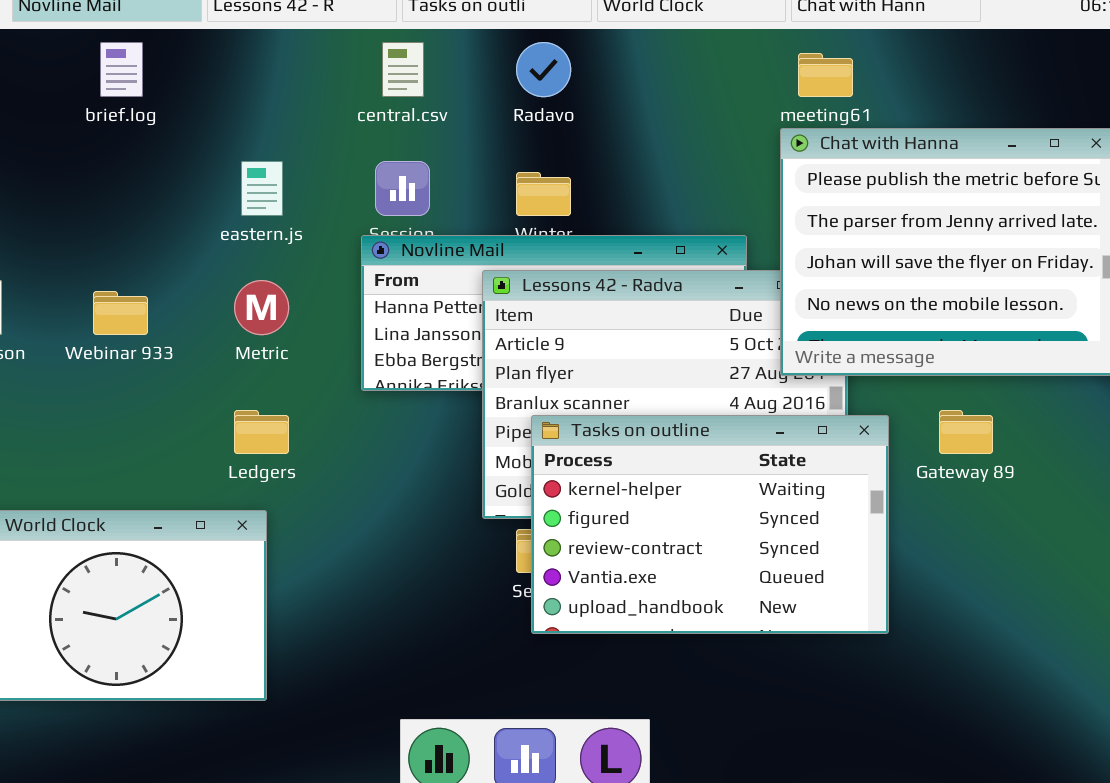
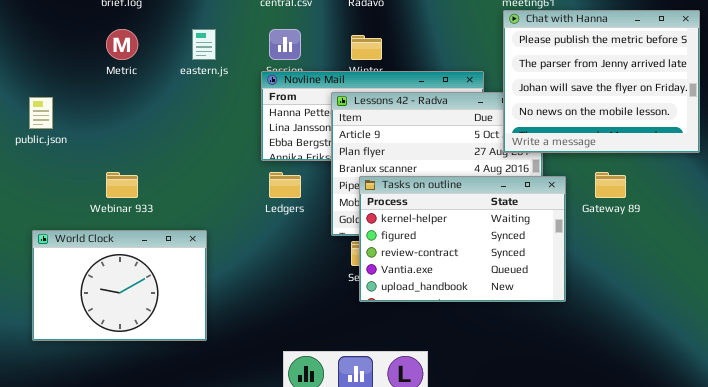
Metric: [234,280,289,335] -> [106,29,138,60], moved
Webinar 933: [93,291,148,335] -> [106,172,138,198], moved
Ledgers: [234,410,289,454] -> [269,172,301,198], moved

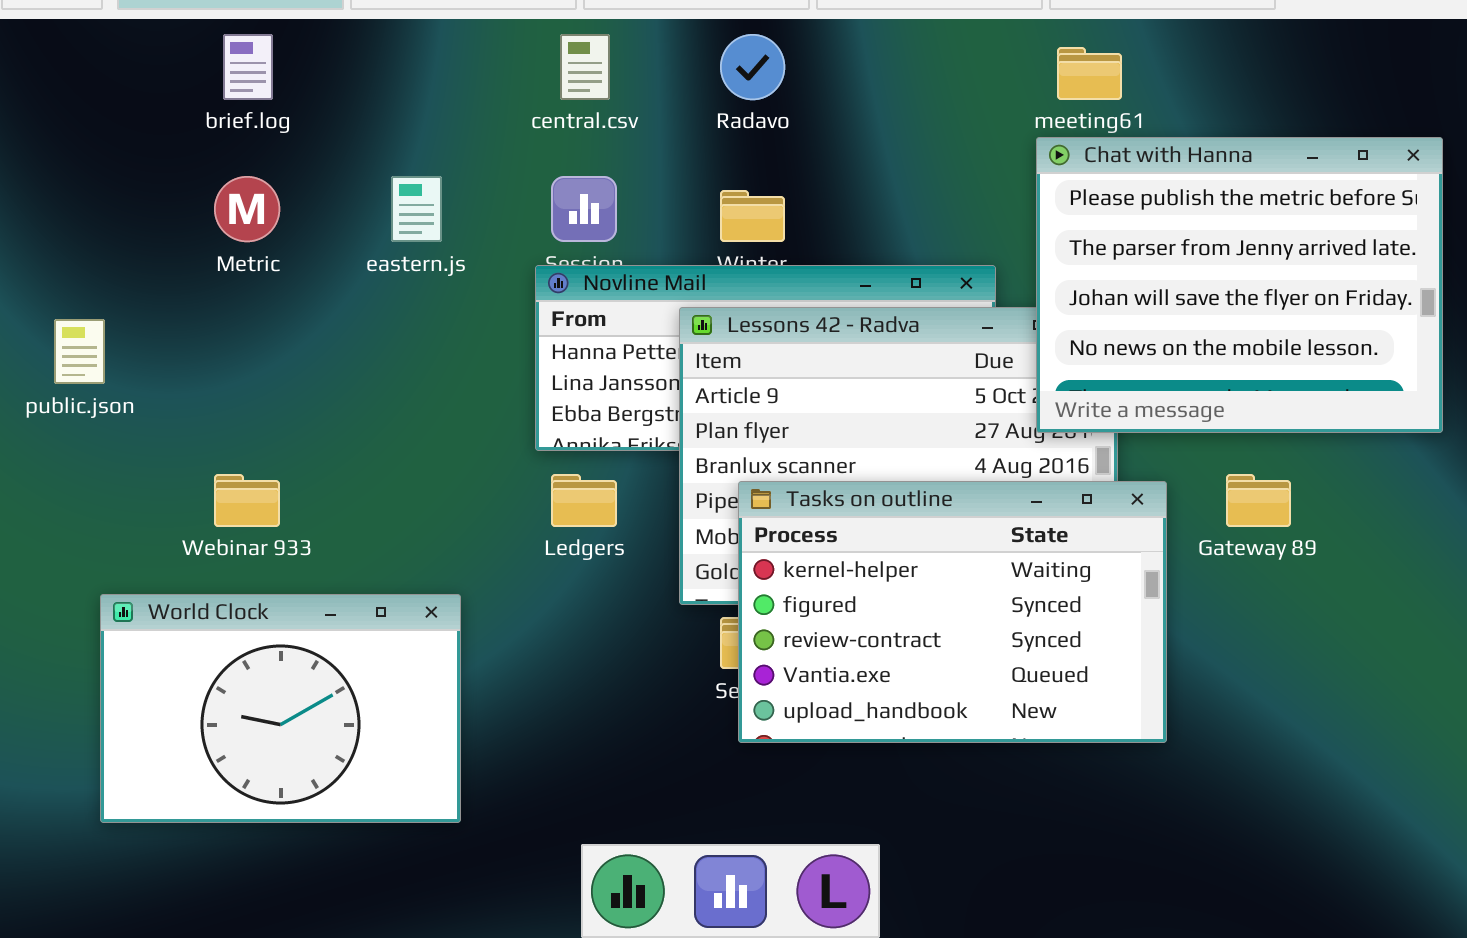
World Clock: [32,230,207,341] -> [100,594,461,823], moved

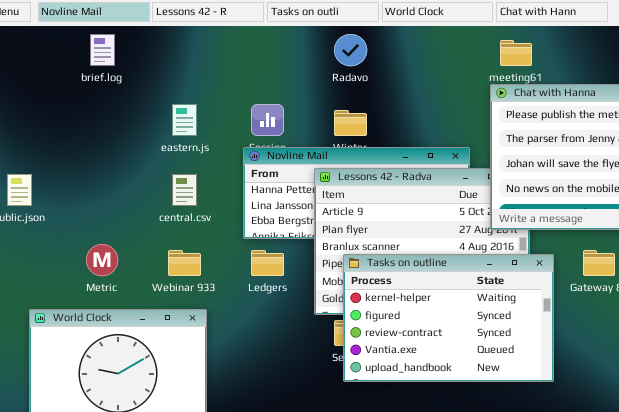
central.csv: [560,34,610,100] -> [172,174,197,206], moved
Metric: [214,176,280,242] -> [86,244,118,276], moved
Webinar 933: [214,474,280,527] -> [168,250,201,276], moved

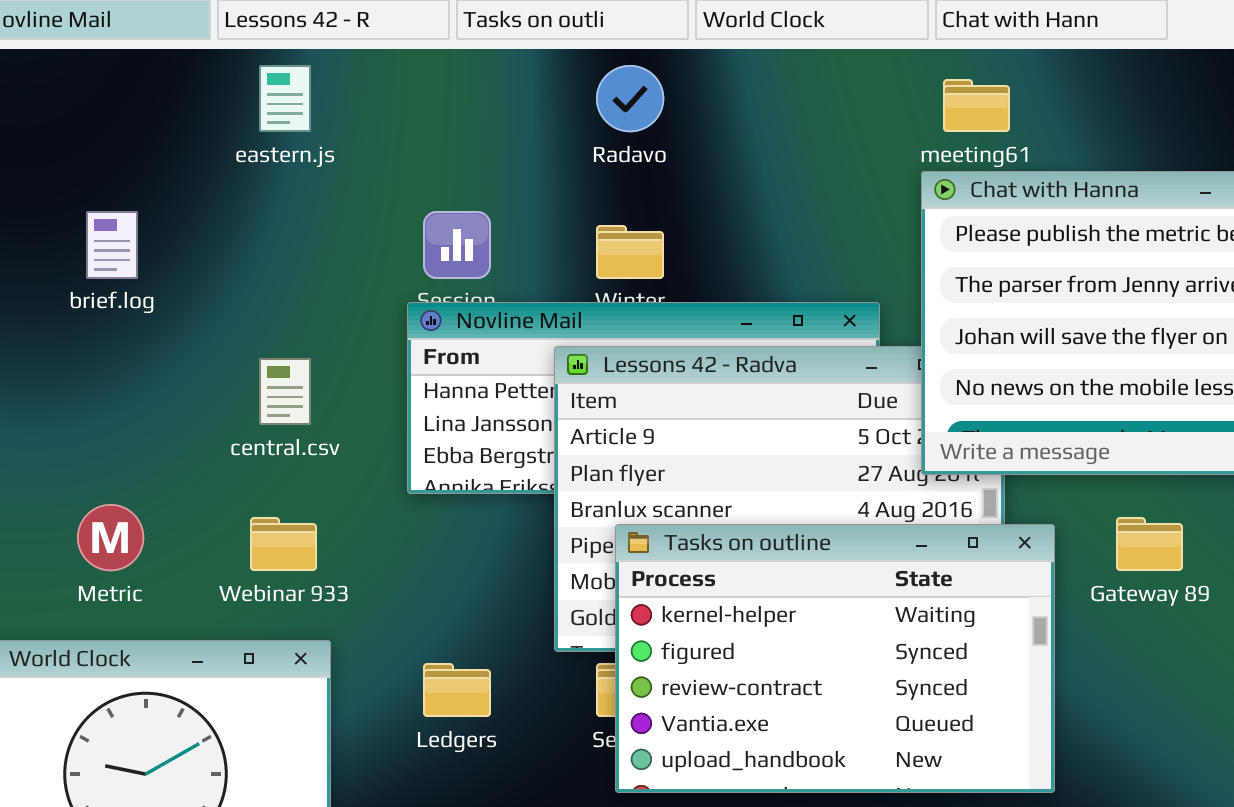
brief.log: [90,34,115,66] -> [86,211,138,279], moved
eastern.js: [172,104,197,136] -> [259,65,311,132], moved
Ledgers: [251,250,284,276] -> [423,663,491,717], moved

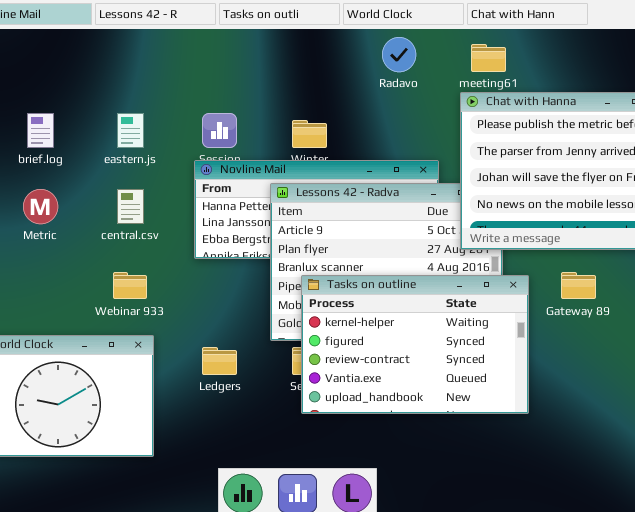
eastern.js: [259,65,311,132] -> [117,113,144,148], moved
Radavo: [596,65,664,132] -> [382,37,416,72], moved
Metric: [77,504,144,571] -> [23,189,58,224], moved

